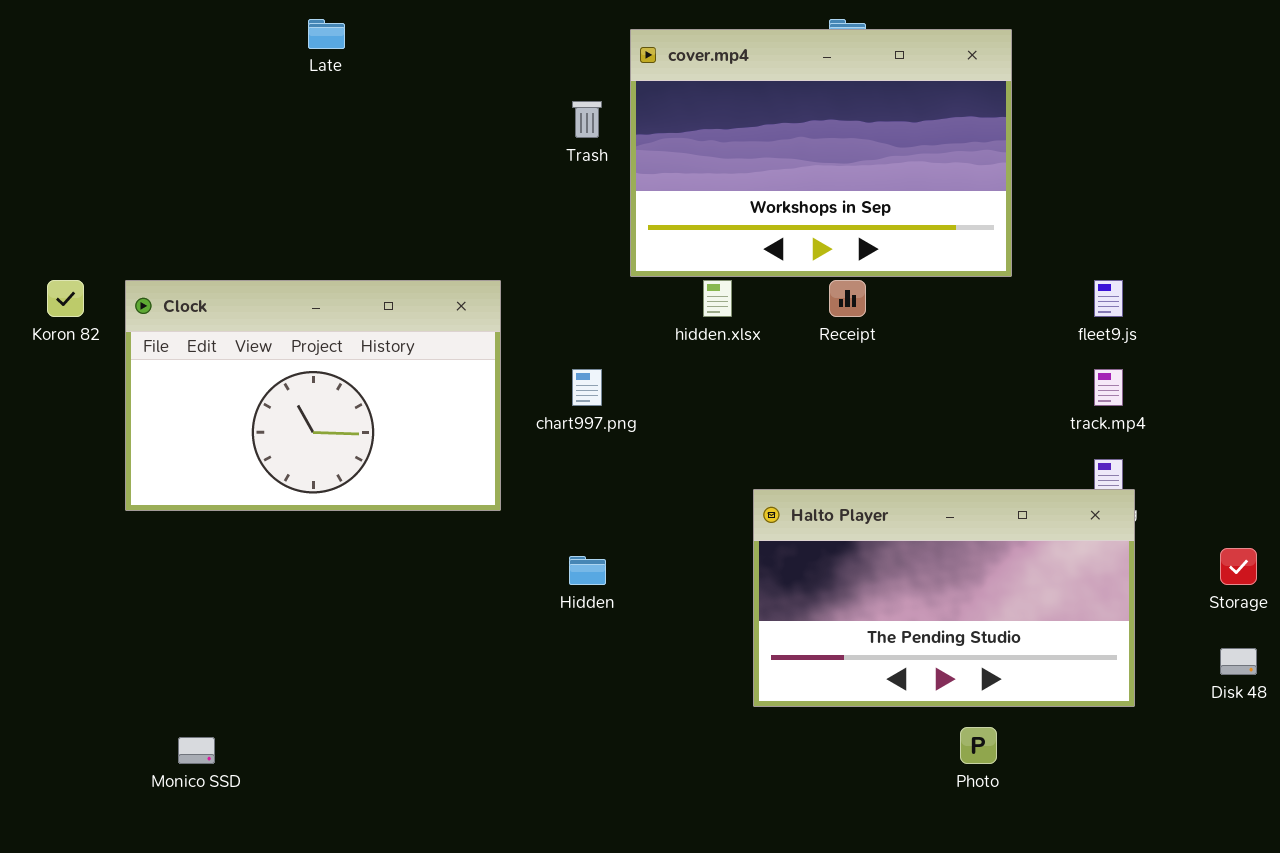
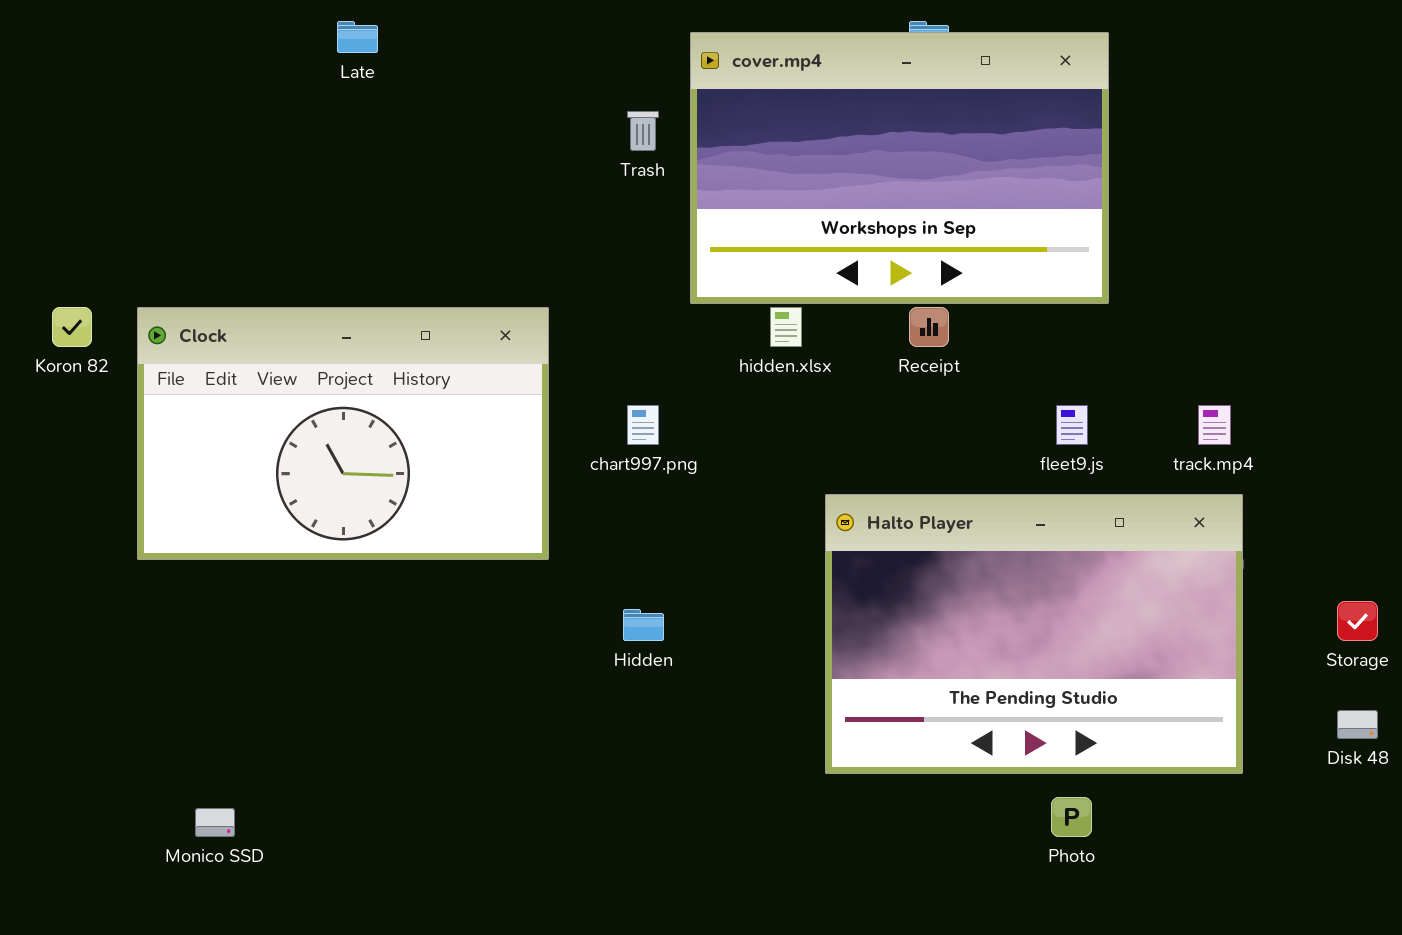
fleet9.js: [1094,280,1123,317] -> [1056,405,1088,445], moved
Halto Player: [753,489,1135,707] -> [825,494,1243,774], resized

